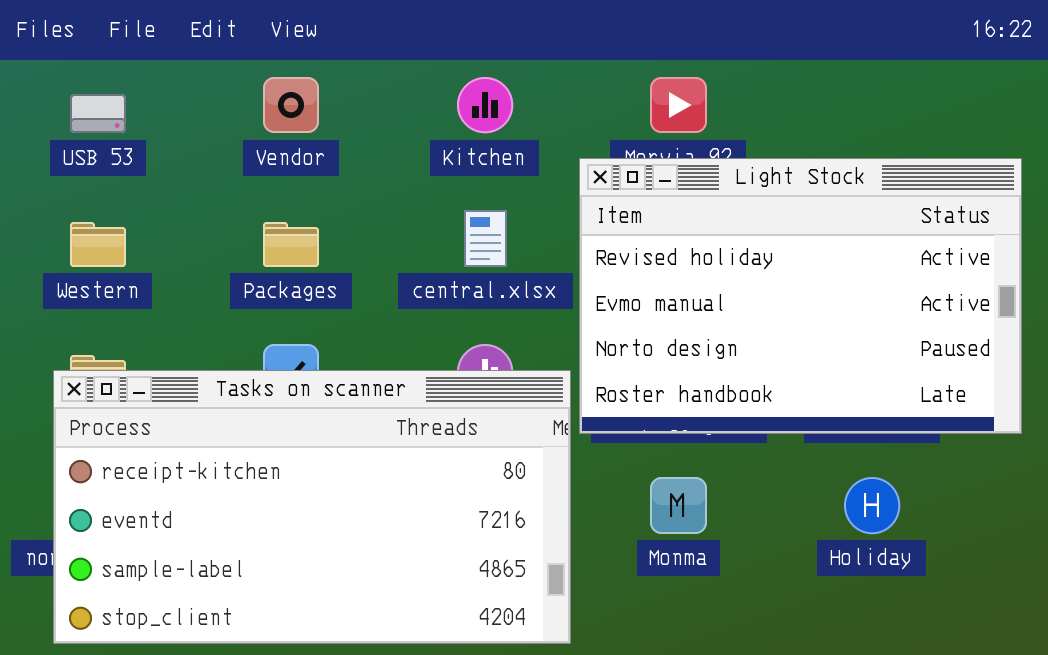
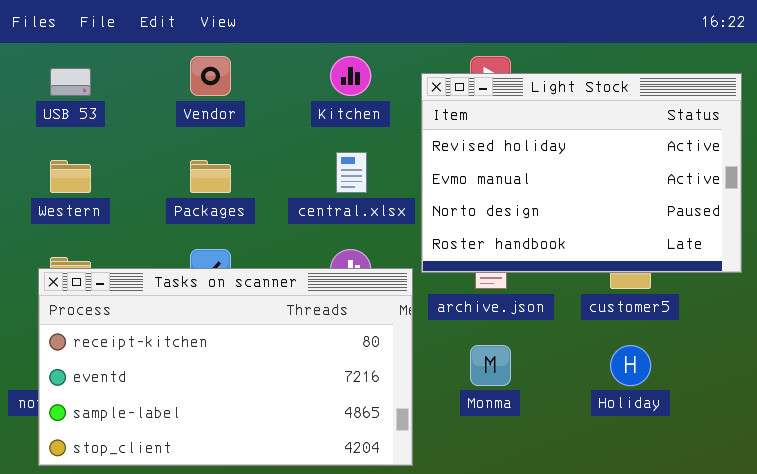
Light Stock: [579,158,1022,434] -> [421,73,742,273], moved

